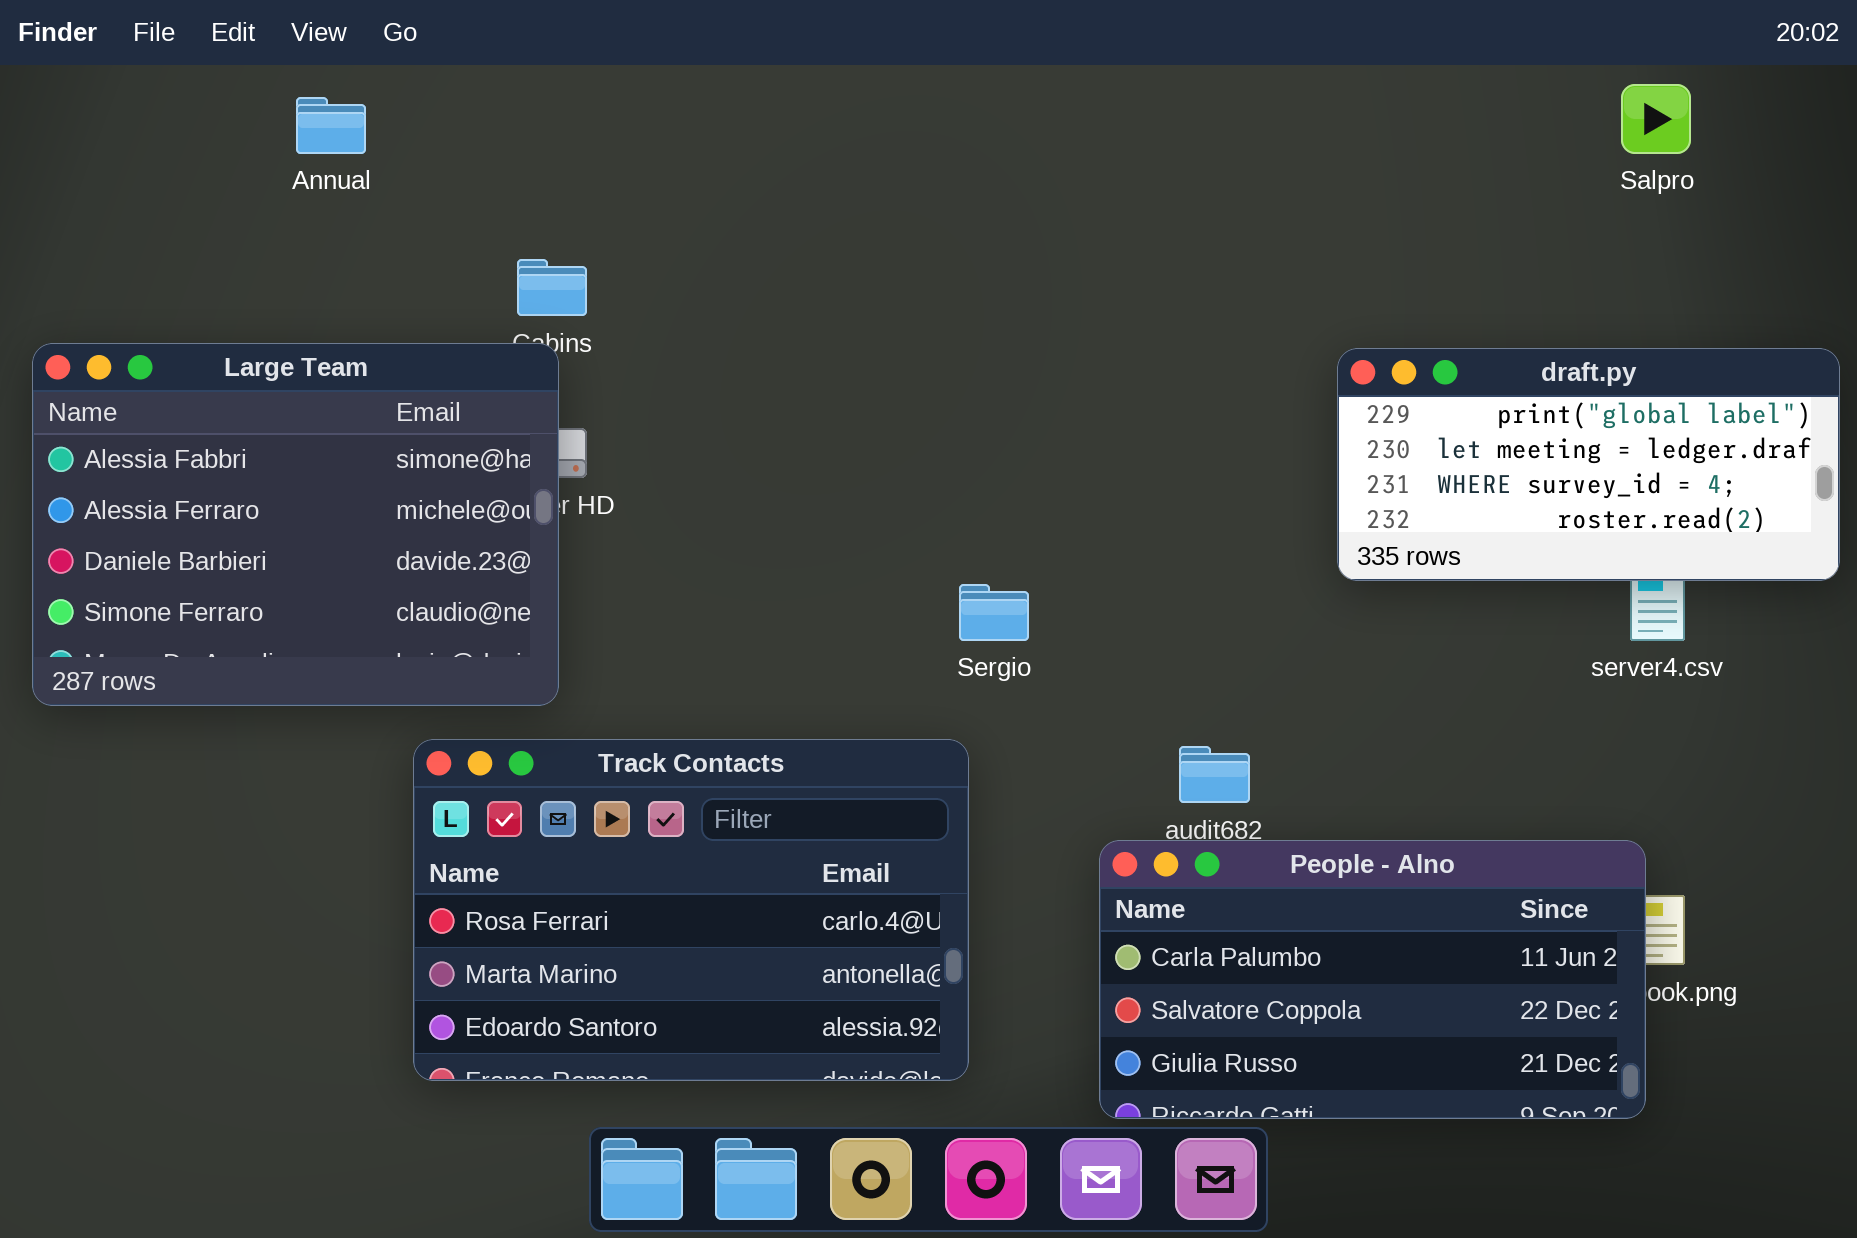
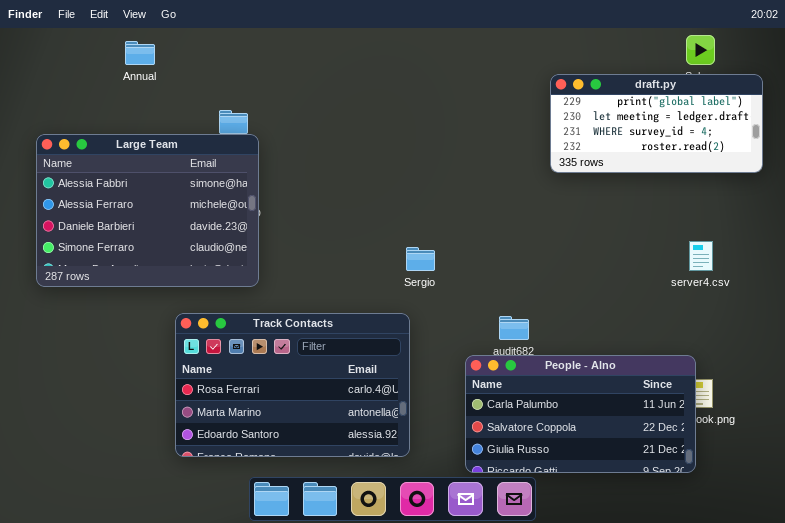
Large Team: [32,343,559,706] -> [36,134,259,287], moved
draft.py: [1337,348,1840,581] -> [550,74,763,173], moved

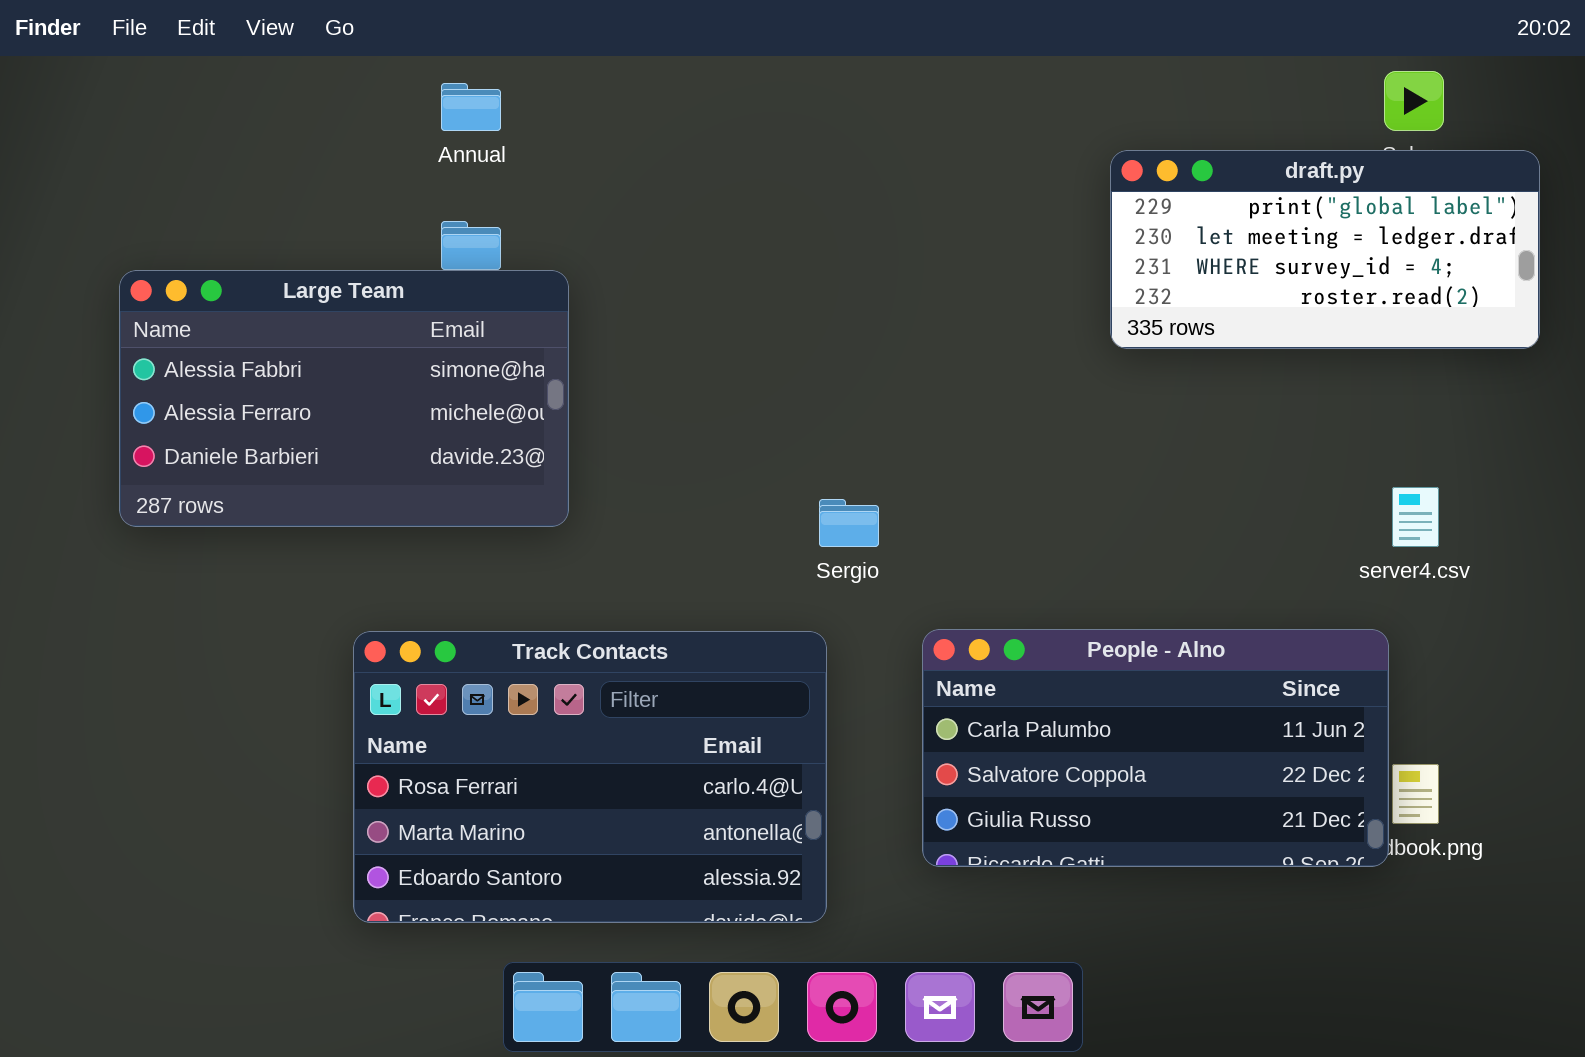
Annual: [125,41,155,65] -> [441,83,501,131], moved
Large Team: [36,134,259,287] -> [119,270,569,527], moved, resized
People - Alno: [465,355,696,473] -> [922,629,1389,867], moved

